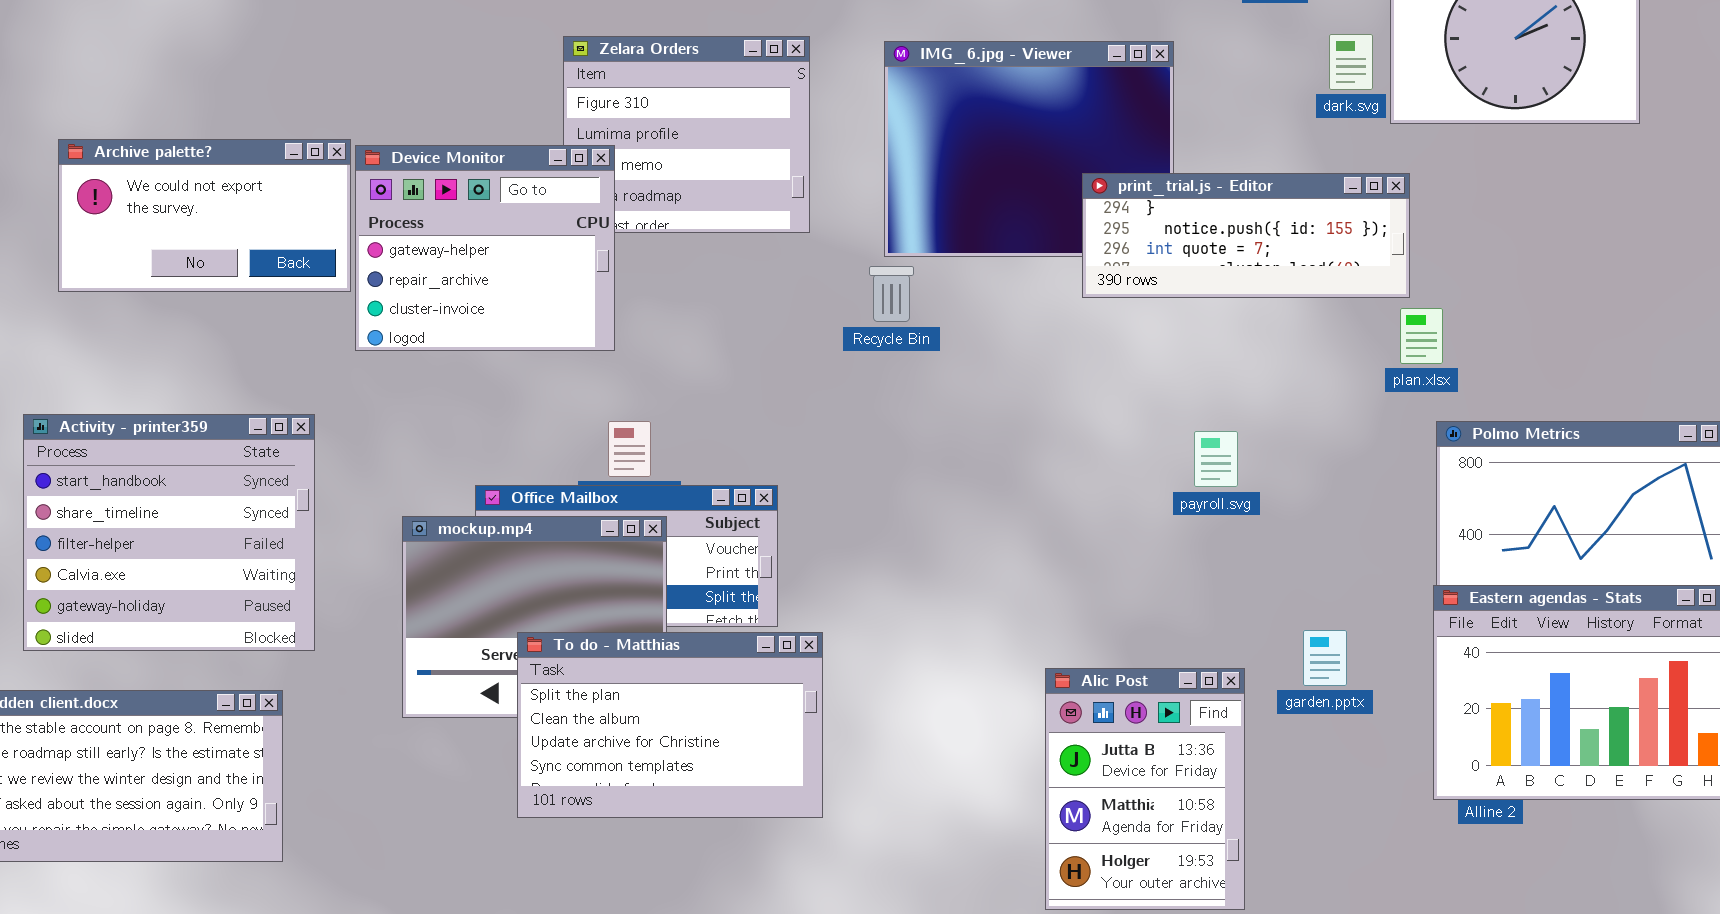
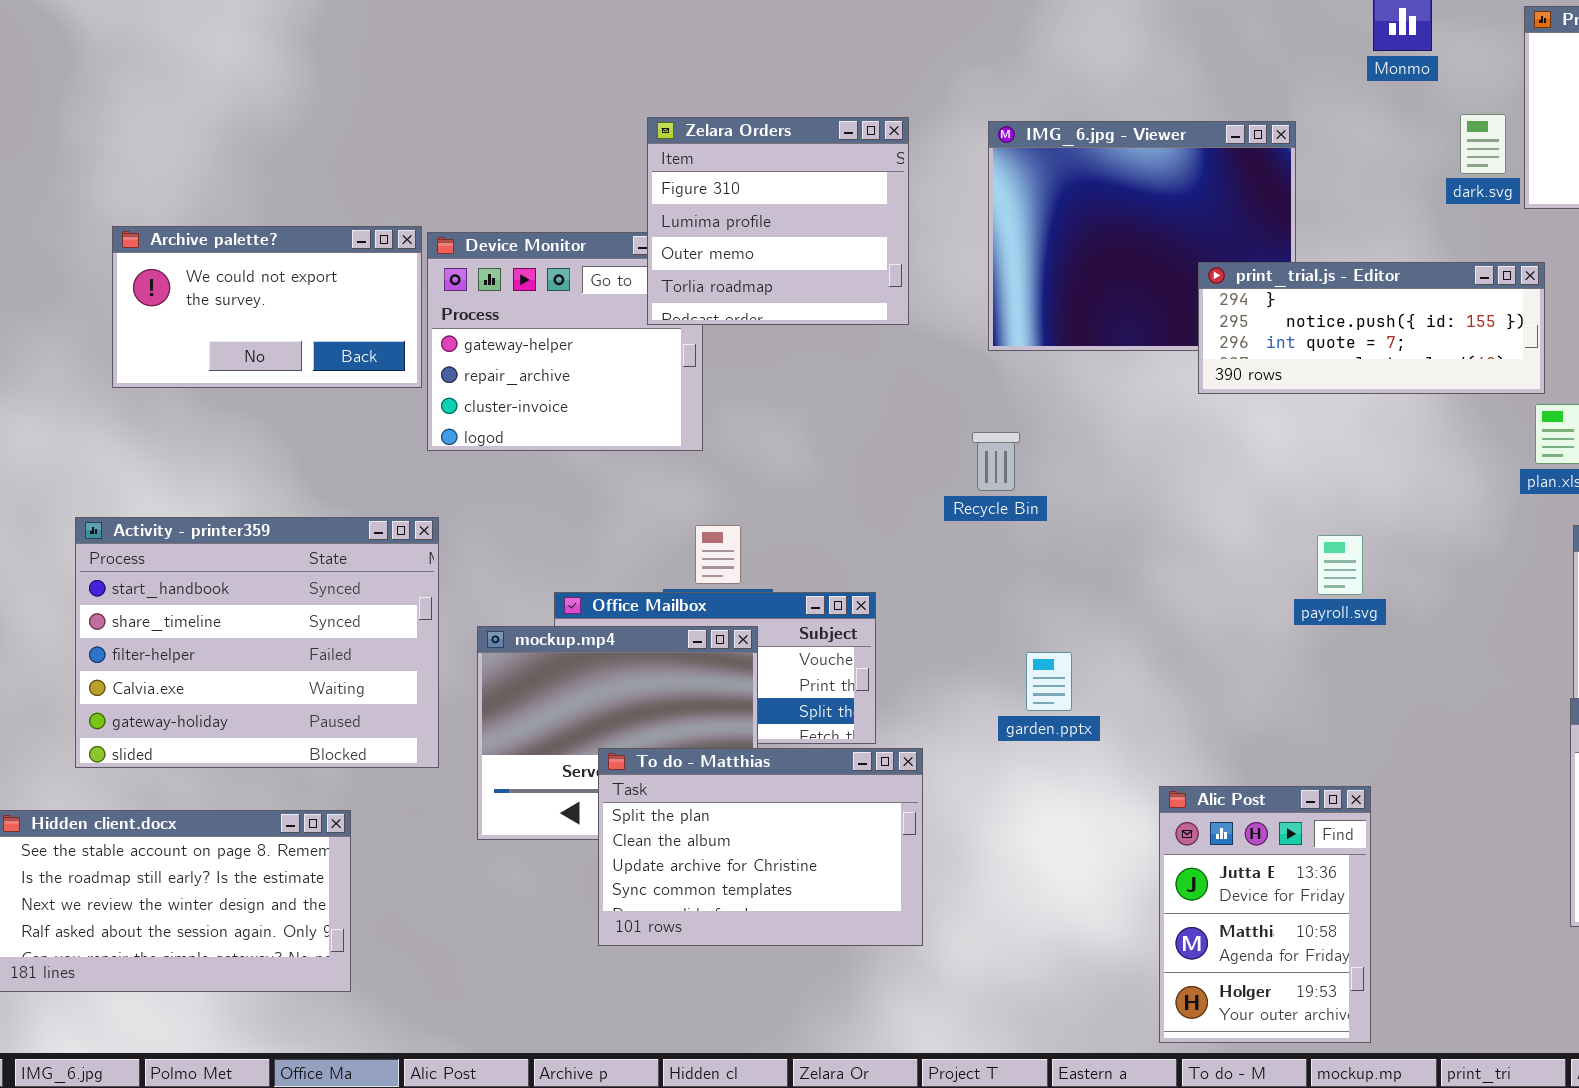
Zelara Orders: [563,36,810,233] -> [647,117,909,325], raised
Recycle Bin: [869,266,914,322] -> [972,432,1020,491], moved
Activity - printer359: [23,414,315,651] -> [75,517,439,768], resized
garden.pptx: [1303,630,1347,686] -> [1026,652,1072,711], moved

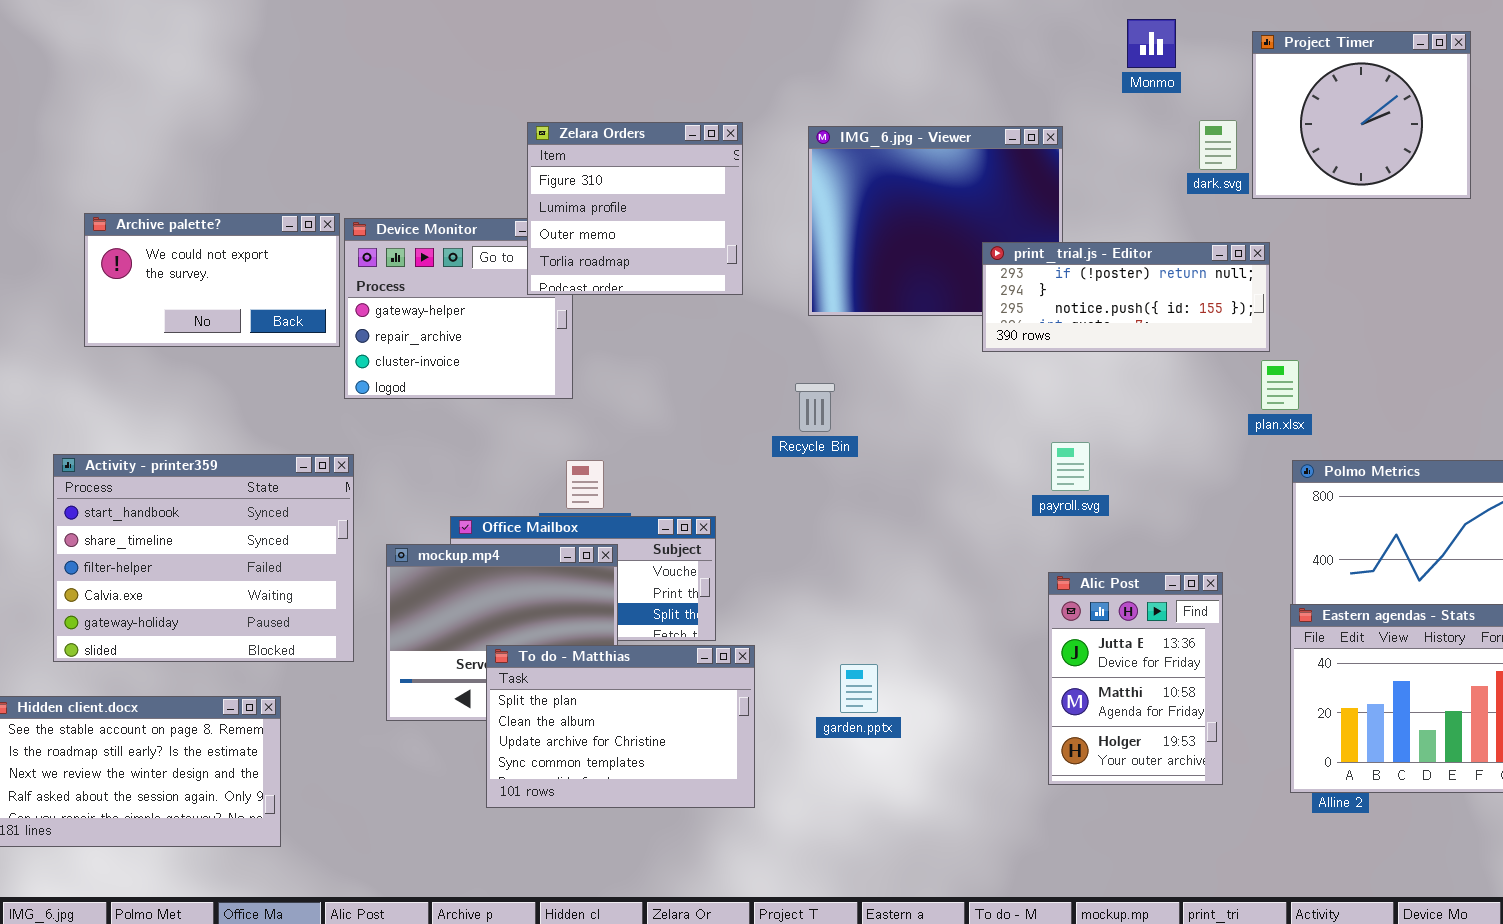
print_trial.js - Editor: [1198,262,1545,394] -> [982,242,1270,352], scrolled up 1 row
payroll.svg: [1317,535,1363,595] -> [1051,442,1090,491], moved
garden.pptx: [1026,652,1072,711] -> [840,664,878,713], moved
Alic Post: [1159,786,1371,1043] -> [1048,572,1223,785], moved

